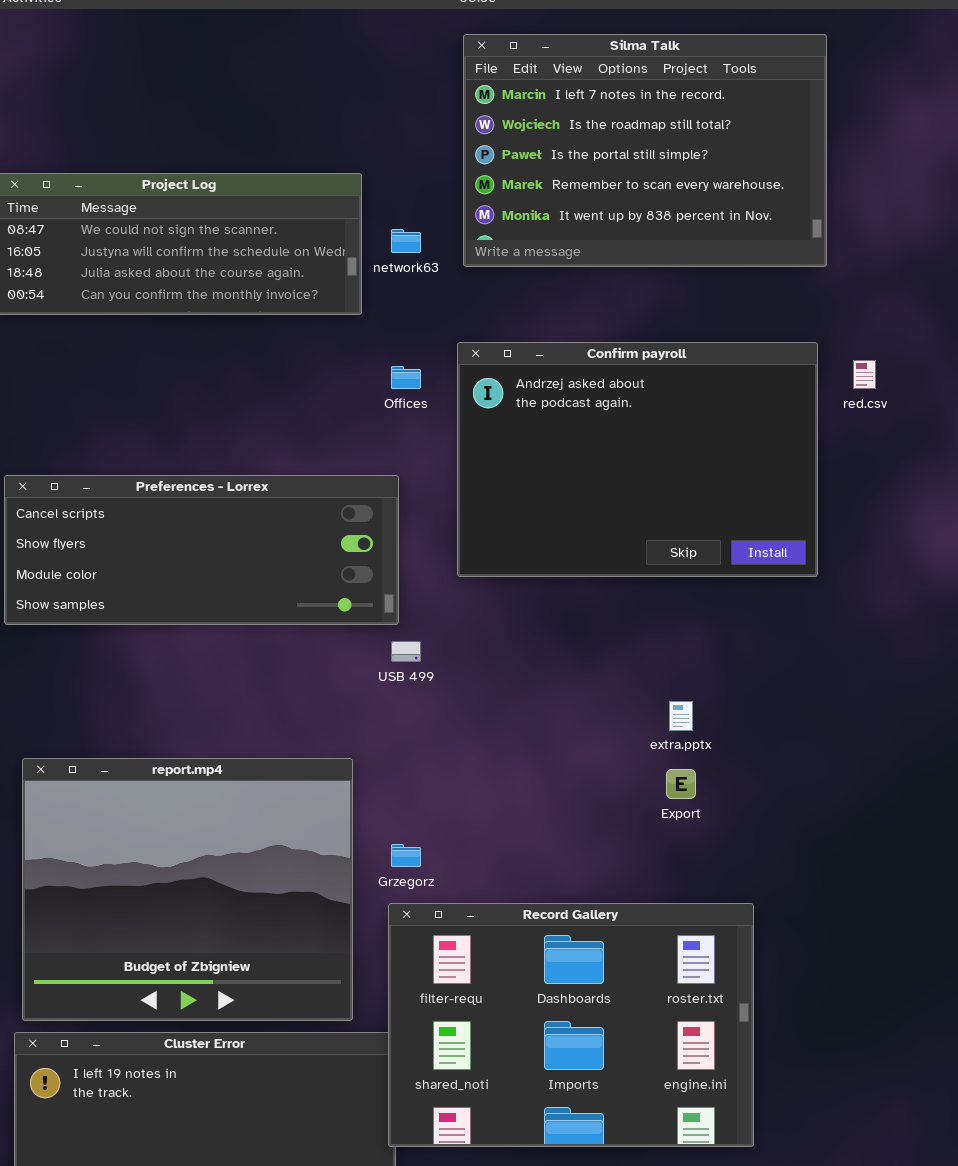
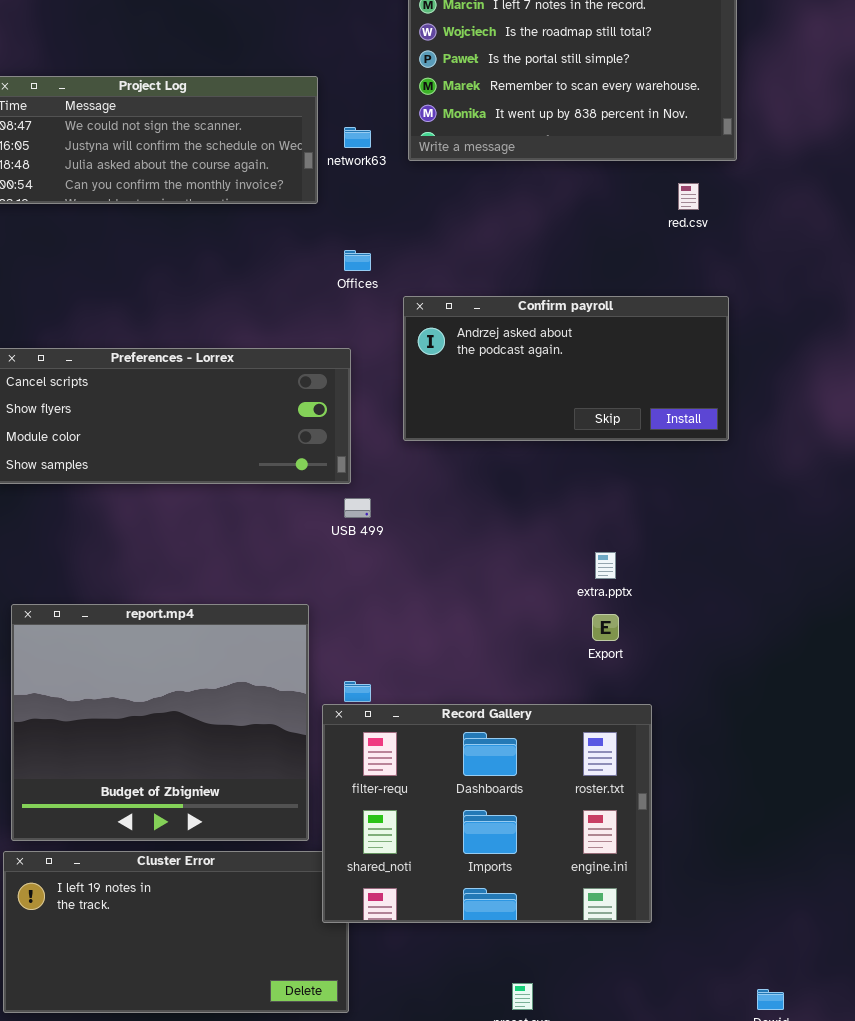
Confirm payroll: [457,342,818,577] -> [403,296,729,441], resized
red.csv: [853,360,876,389] -> [678,183,699,210], moved
Record Gallery: [388,903,754,1147] -> [322,704,652,923], moved

